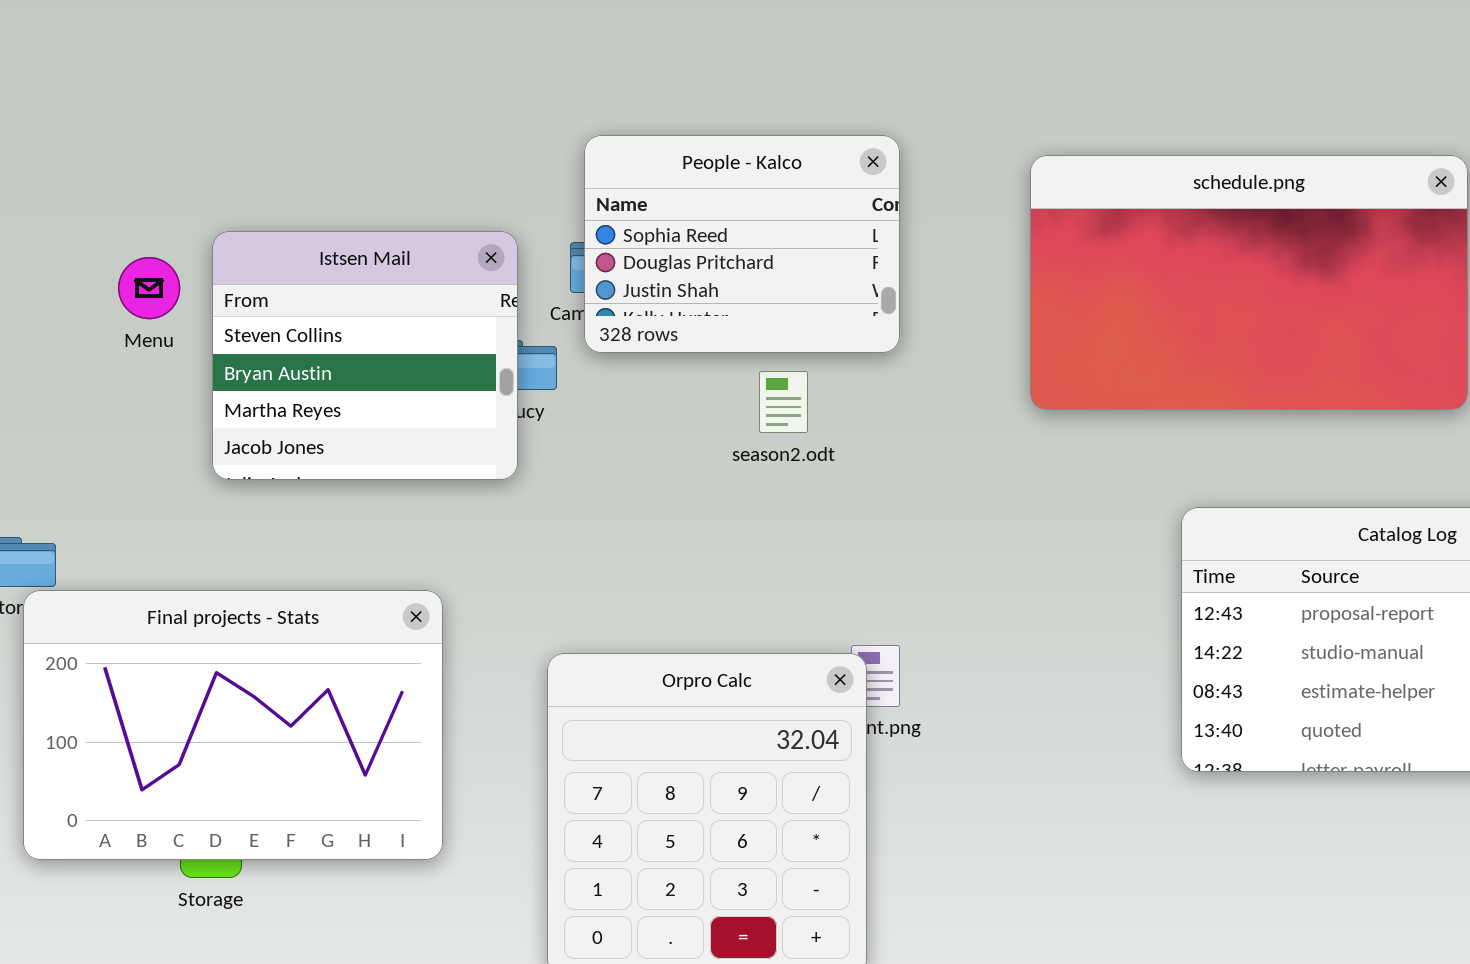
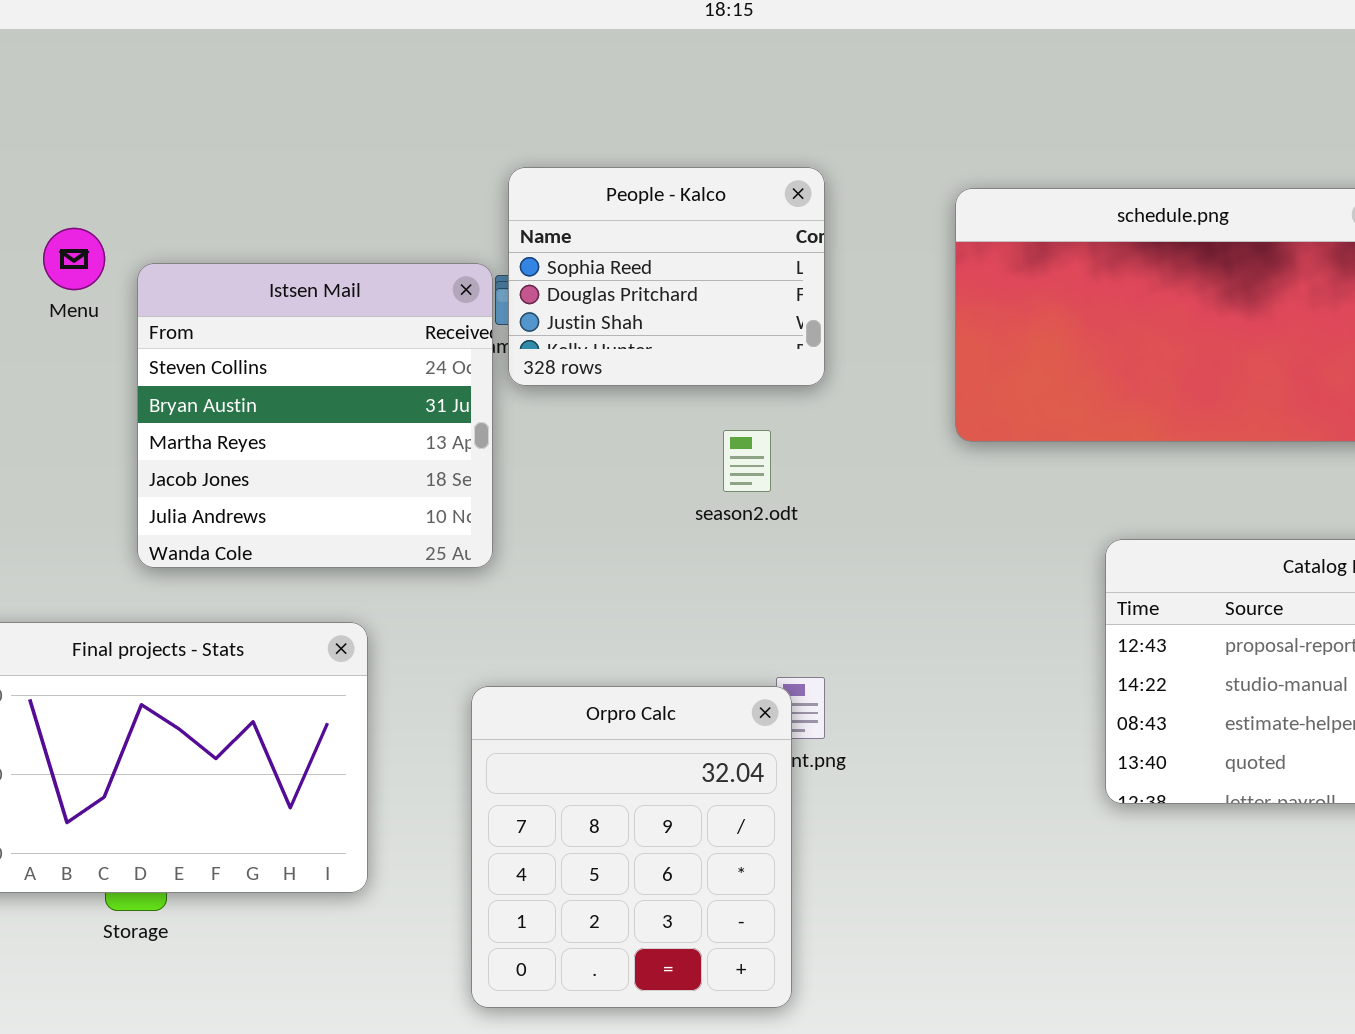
Istsen Mail: [212,231,518,480] -> [137,263,493,568], resized
Menu: [118,257,180,319] -> [43,228,105,290], moved
season2.odt: [759,371,808,433] -> [723,430,771,492], moved

